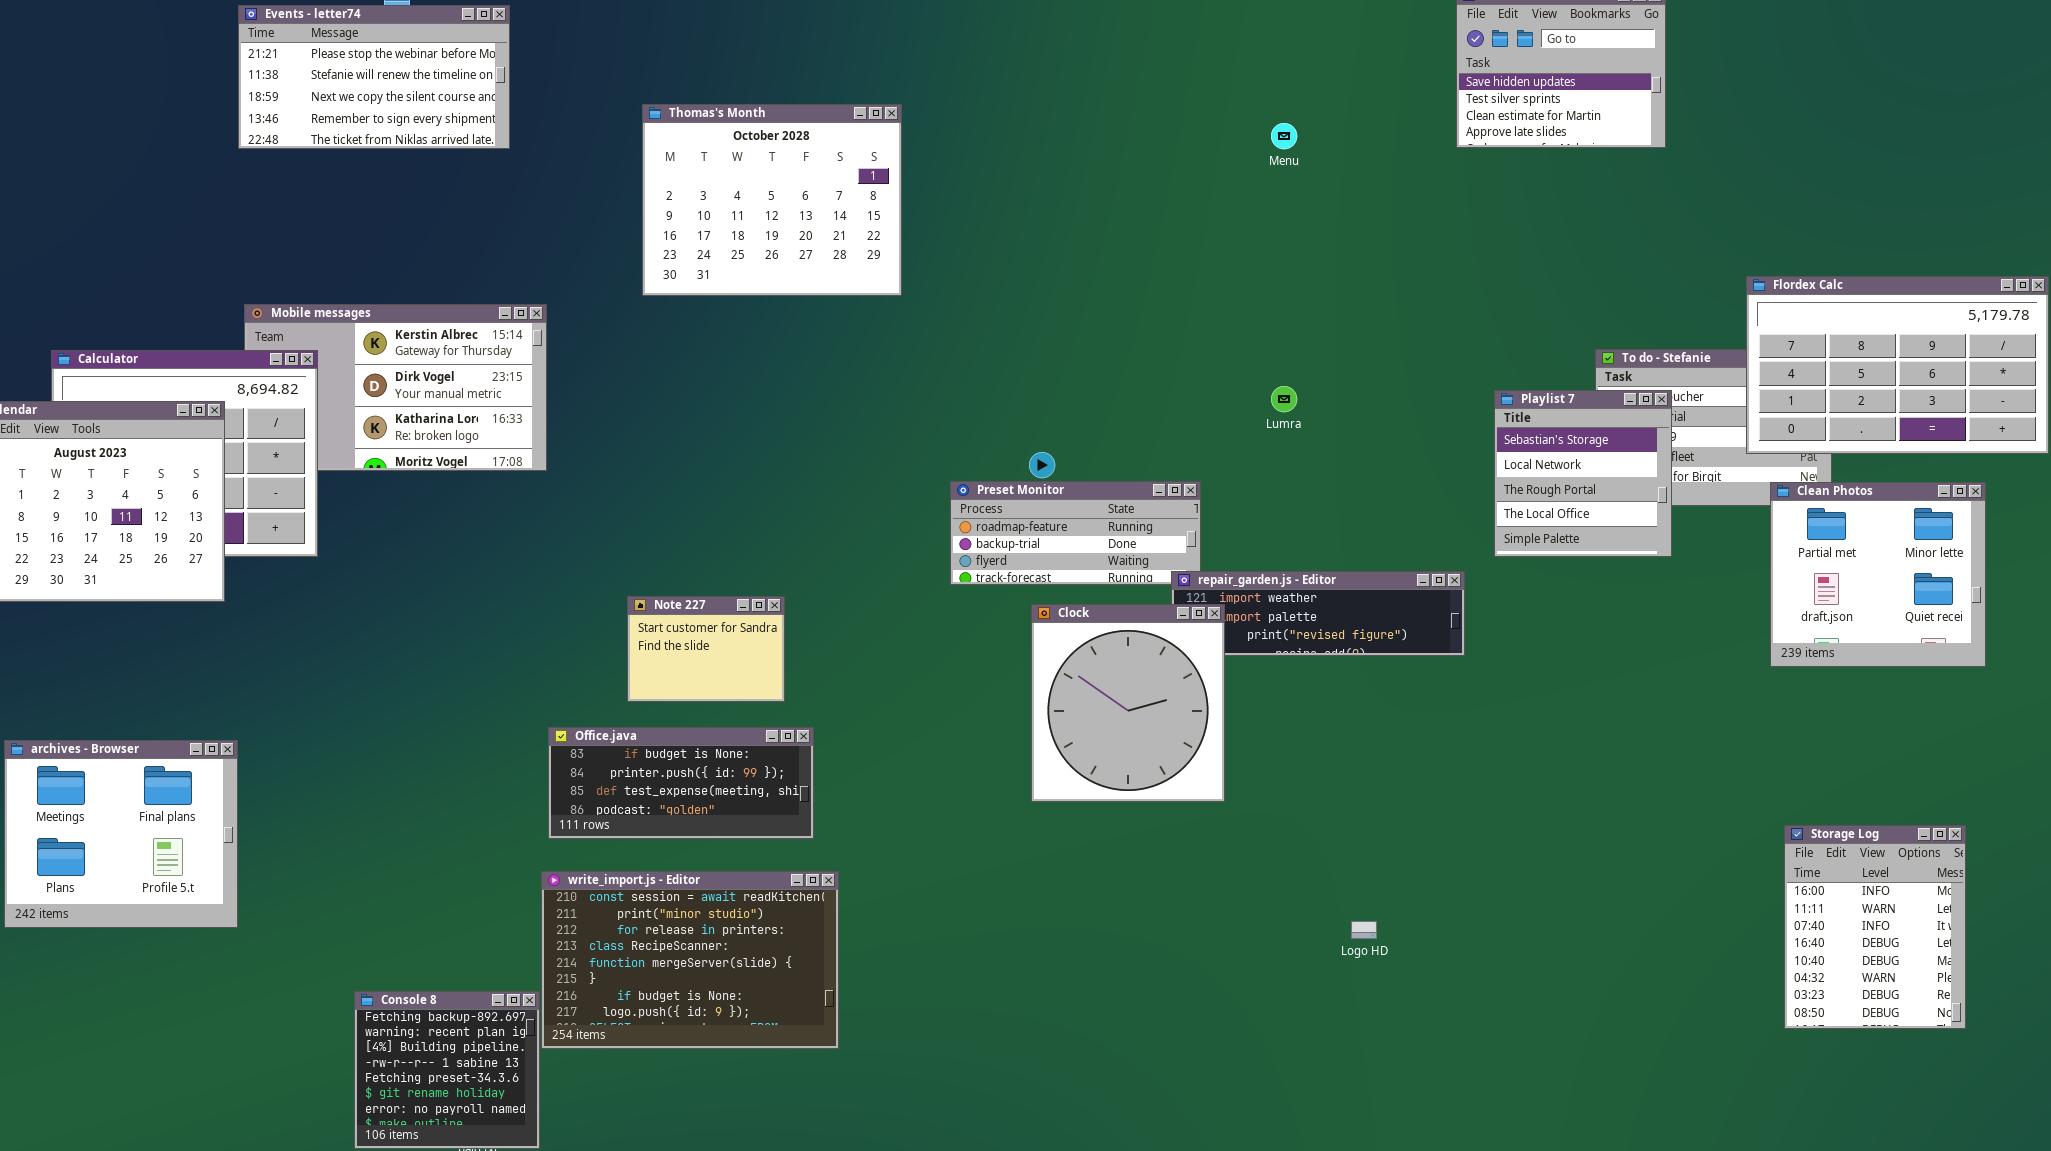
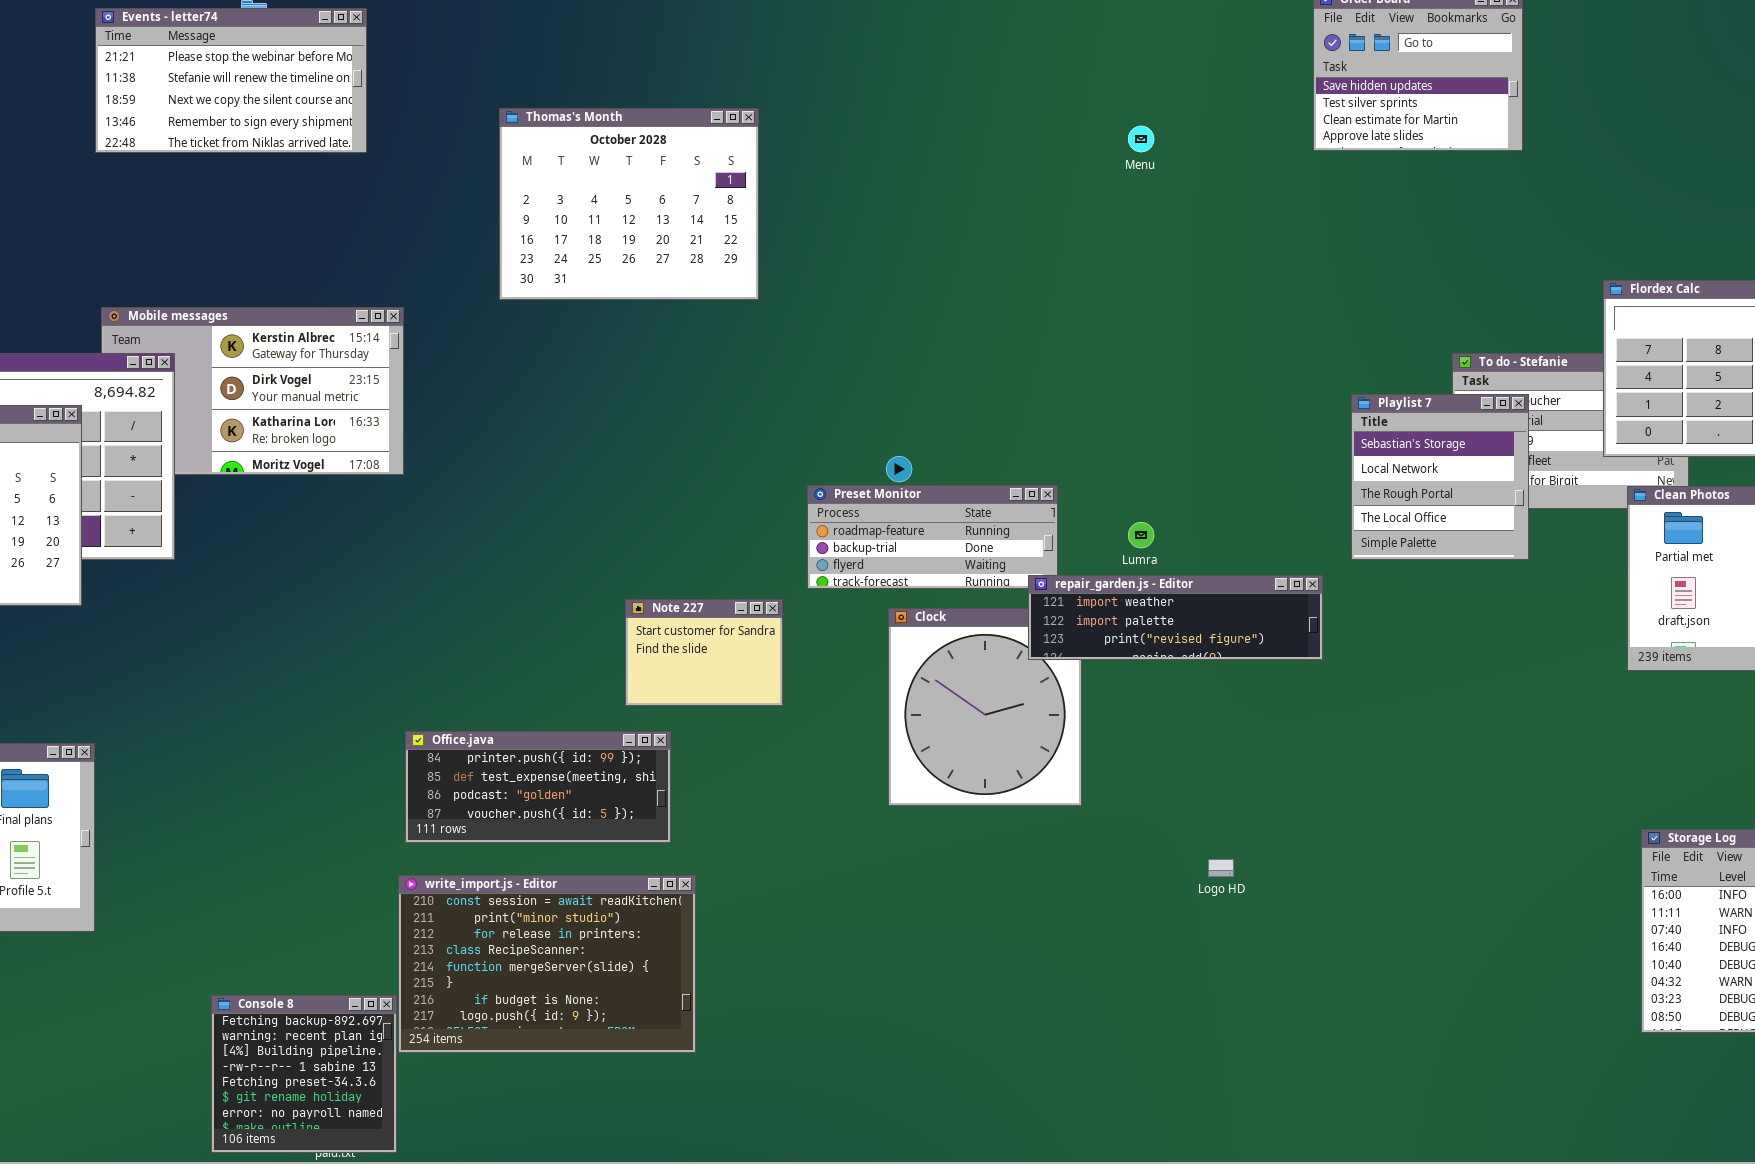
Lumra: [1271,386,1297,412] -> [1128,522,1154,548], moved
repair_garden.js - Editor: [1171,571,1465,656] -> [1028,575,1323,660], raised
Note 227: [627,596,785,702] -> [625,599,783,706], moved
Office.java: [548,727,814,839] -> [405,731,671,843], scrolled down 1 row
Logo HD: [1351,921,1377,939] -> [1208,859,1234,877], moved

